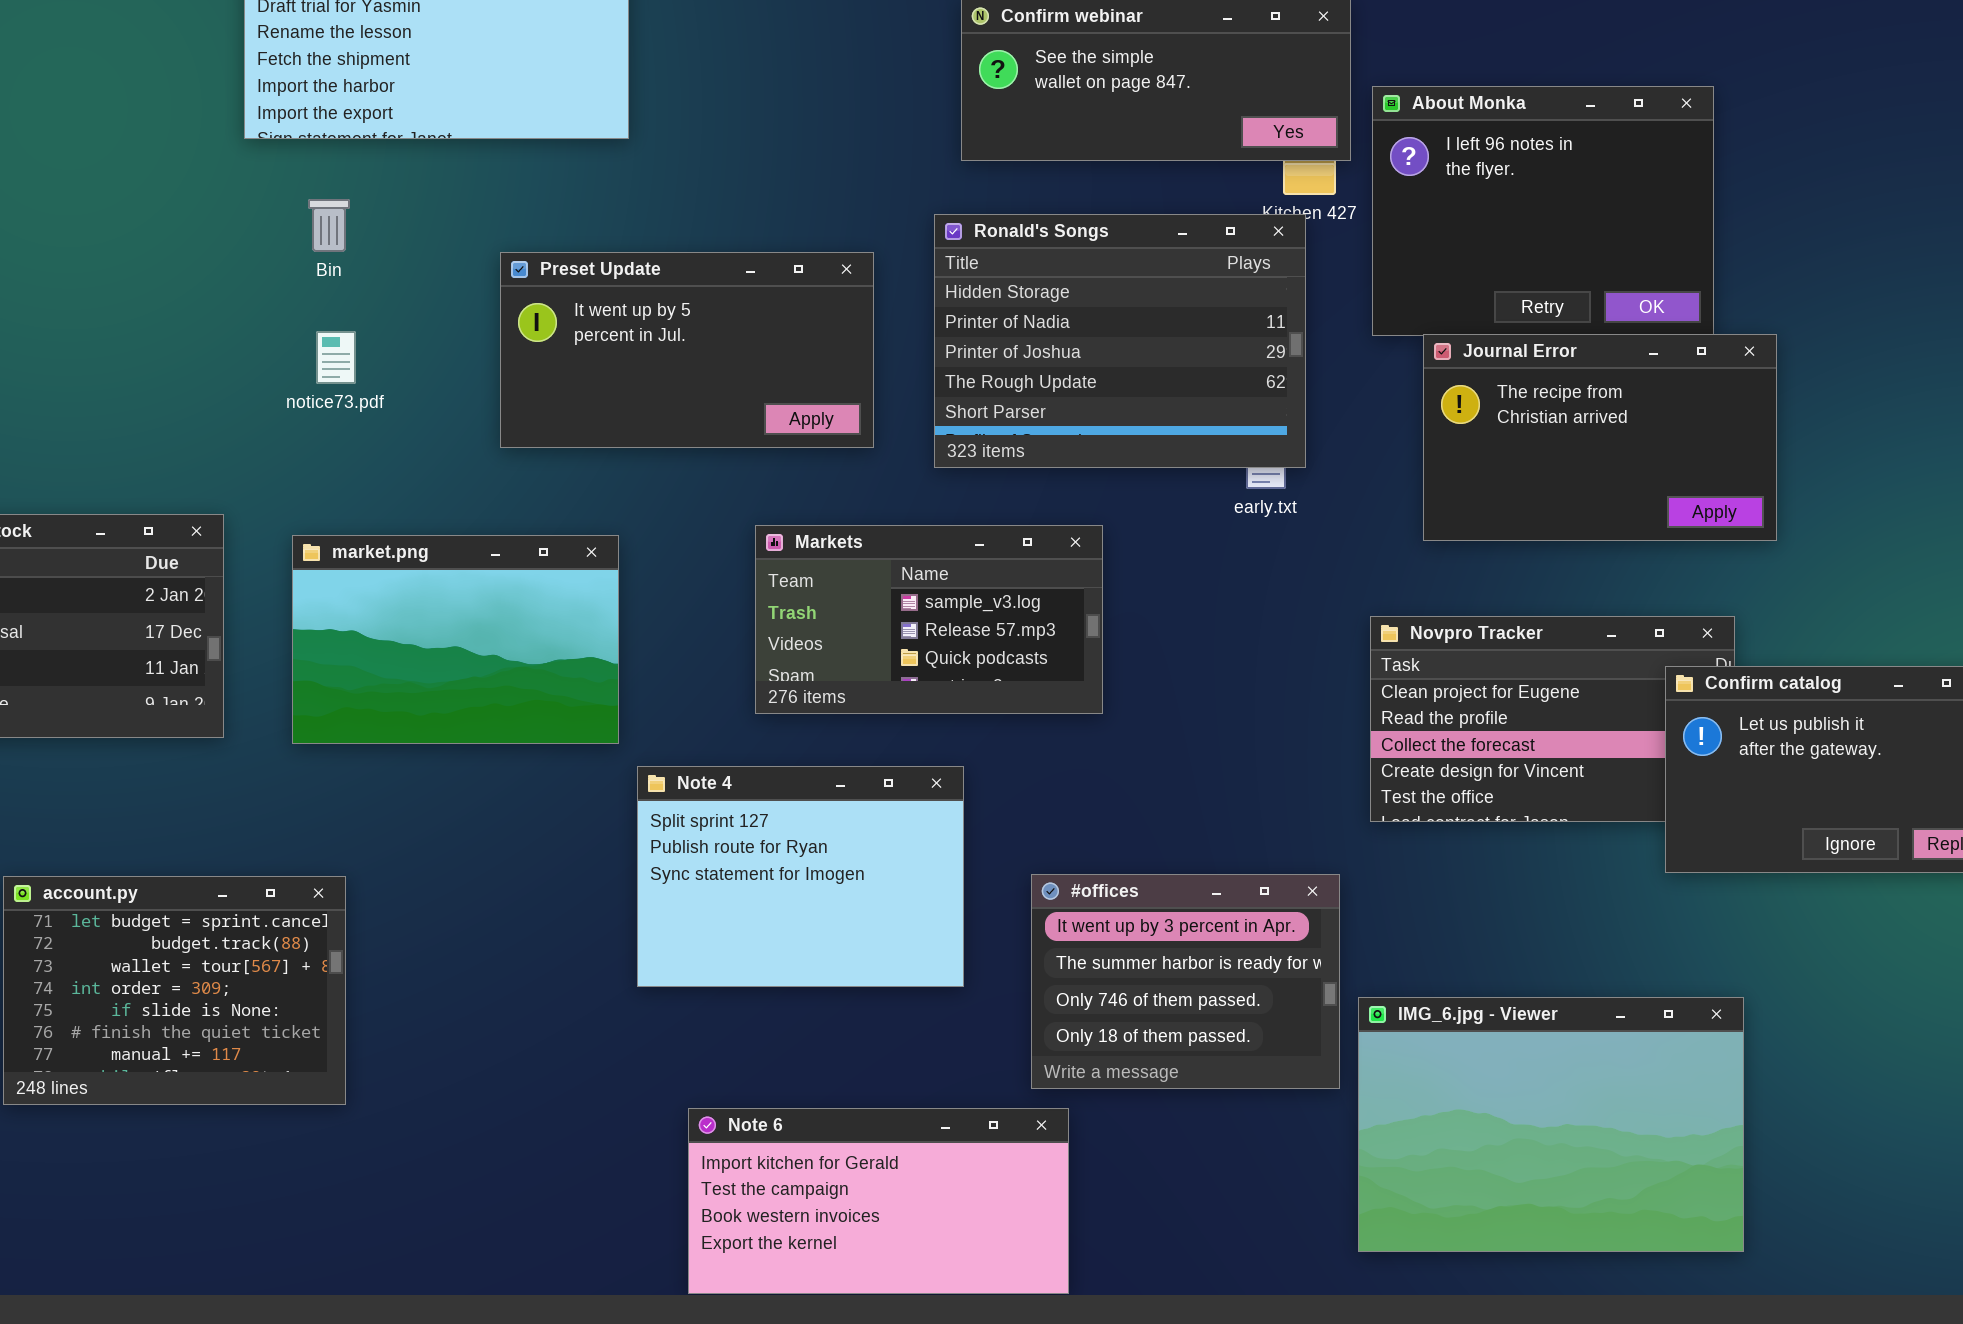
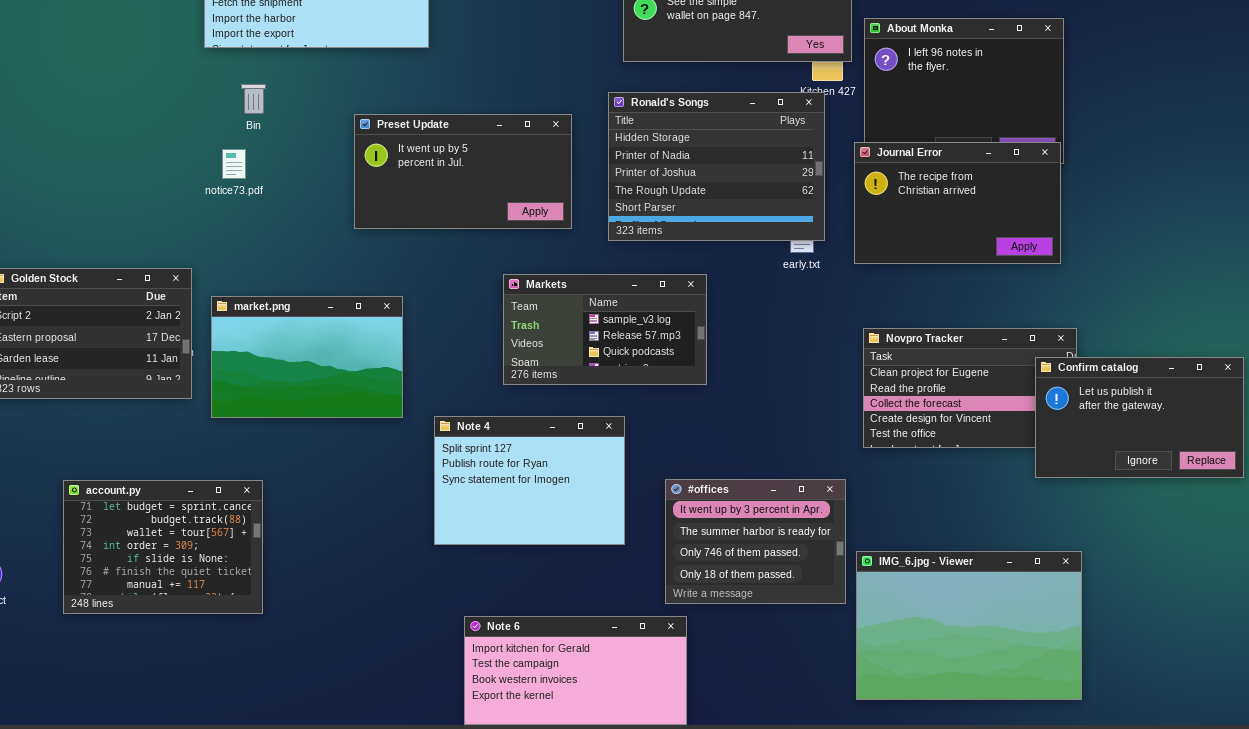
notice73.pdf: [316,331,356,384] -> [222,149,246,179], moved
Journal Error: [1423,334,1777,541] -> [854,142,1061,264], moved
market.png: [292,535,619,744] -> [211,296,403,418], moved

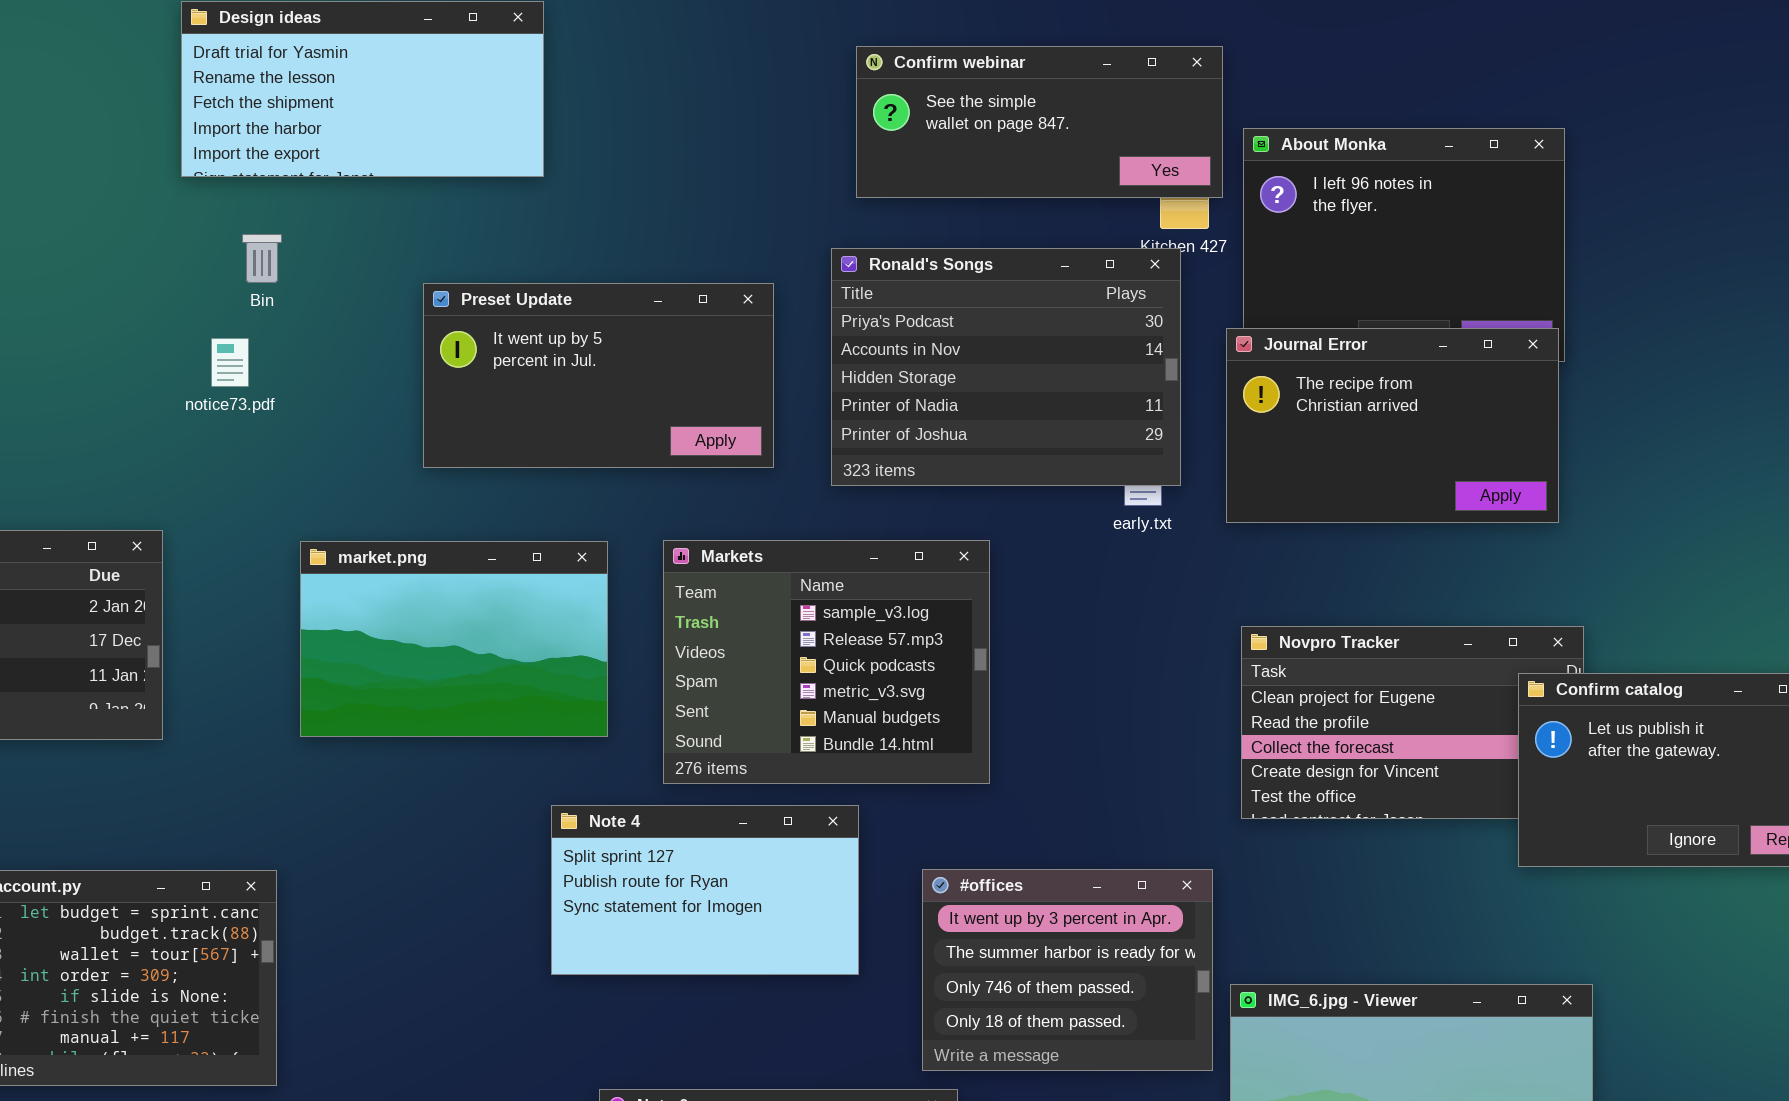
Ronald's Songs: [608,92,825,241] -> [831,248,1181,486], scrolled up 2 rows
Markets: [503,274,707,385] -> [663,540,990,784], resized
market.png: [211,296,403,418] -> [300,541,608,737], moved
Note 4: [434,416,625,545] -> [551,805,859,975], resized

